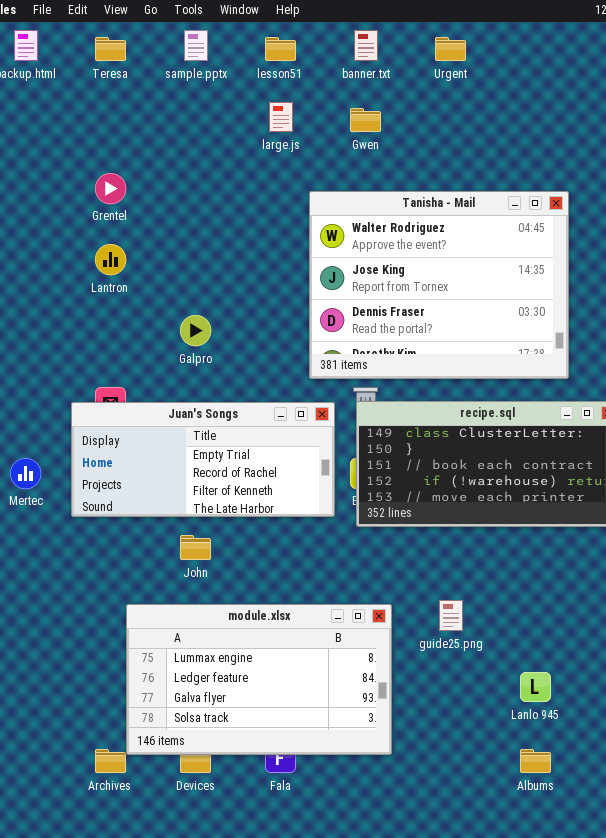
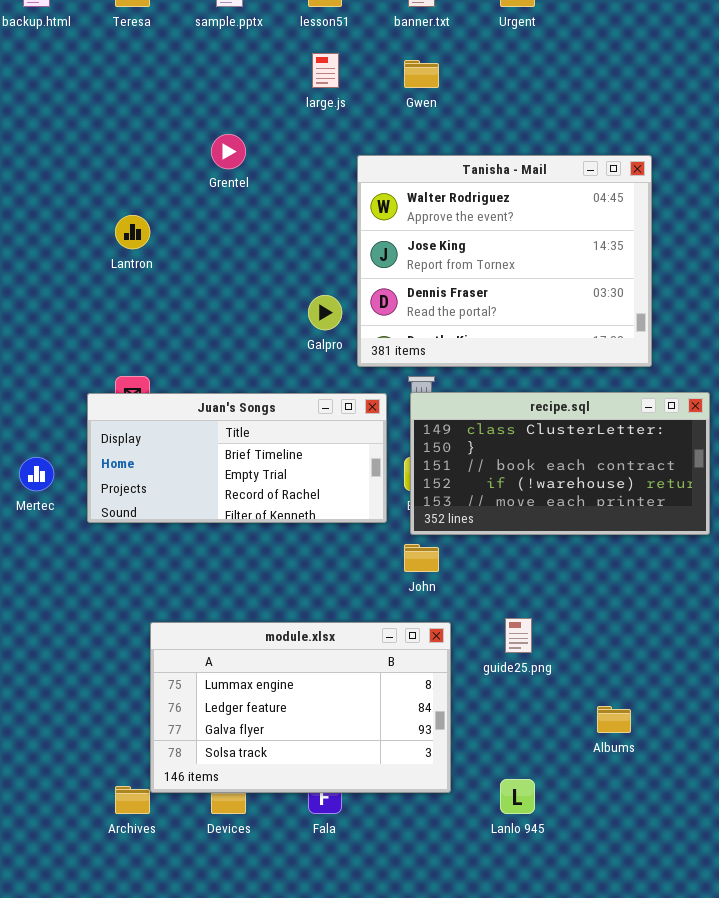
Grentel: [95,173,126,204] -> [211,134,246,169], moved
Galpro: [180,315,211,346] -> [308,295,342,330], moved
Juan's Songs: [71,402,335,517] -> [87,393,387,523], scrolled up 1 row
John: [180,535,211,560] -> [404,544,439,572], moved
Lanlo 945: [520,672,551,702] -> [500,779,535,814], moved
Albums: [520,749,551,773] -> [597,706,631,733], moved

